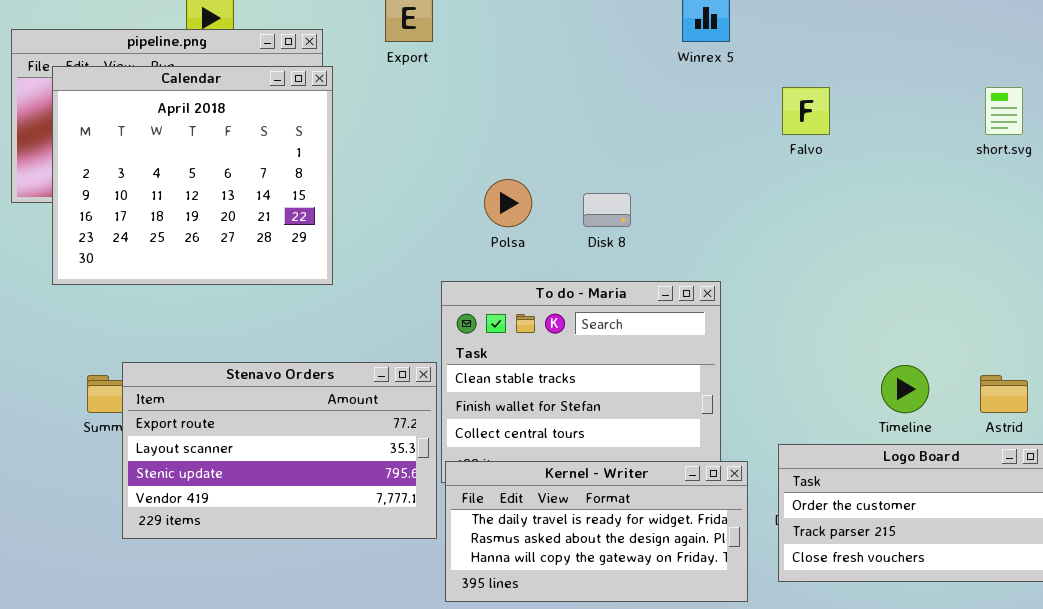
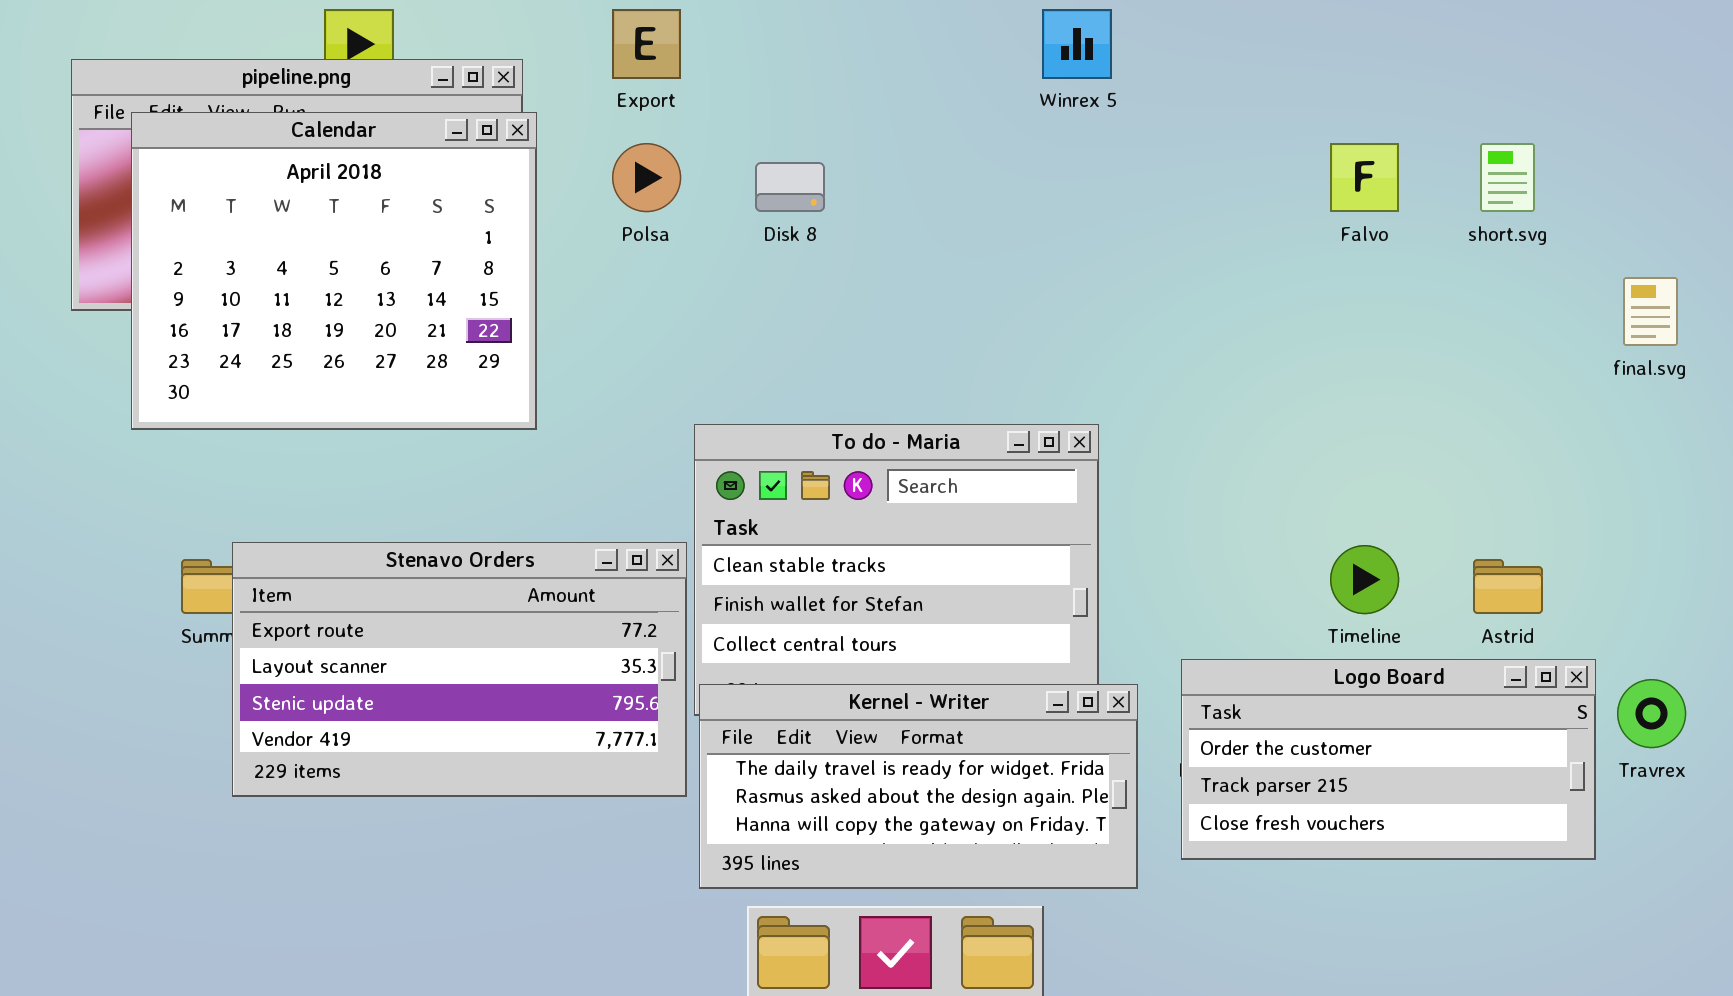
Falvo: [782,87,830,135] -> [1330,143,1399,212], moved
Polsa: [484,179,532,227] -> [612,143,681,212], moved
Disk 8: [583,193,631,227] -> [755,162,825,212], moved

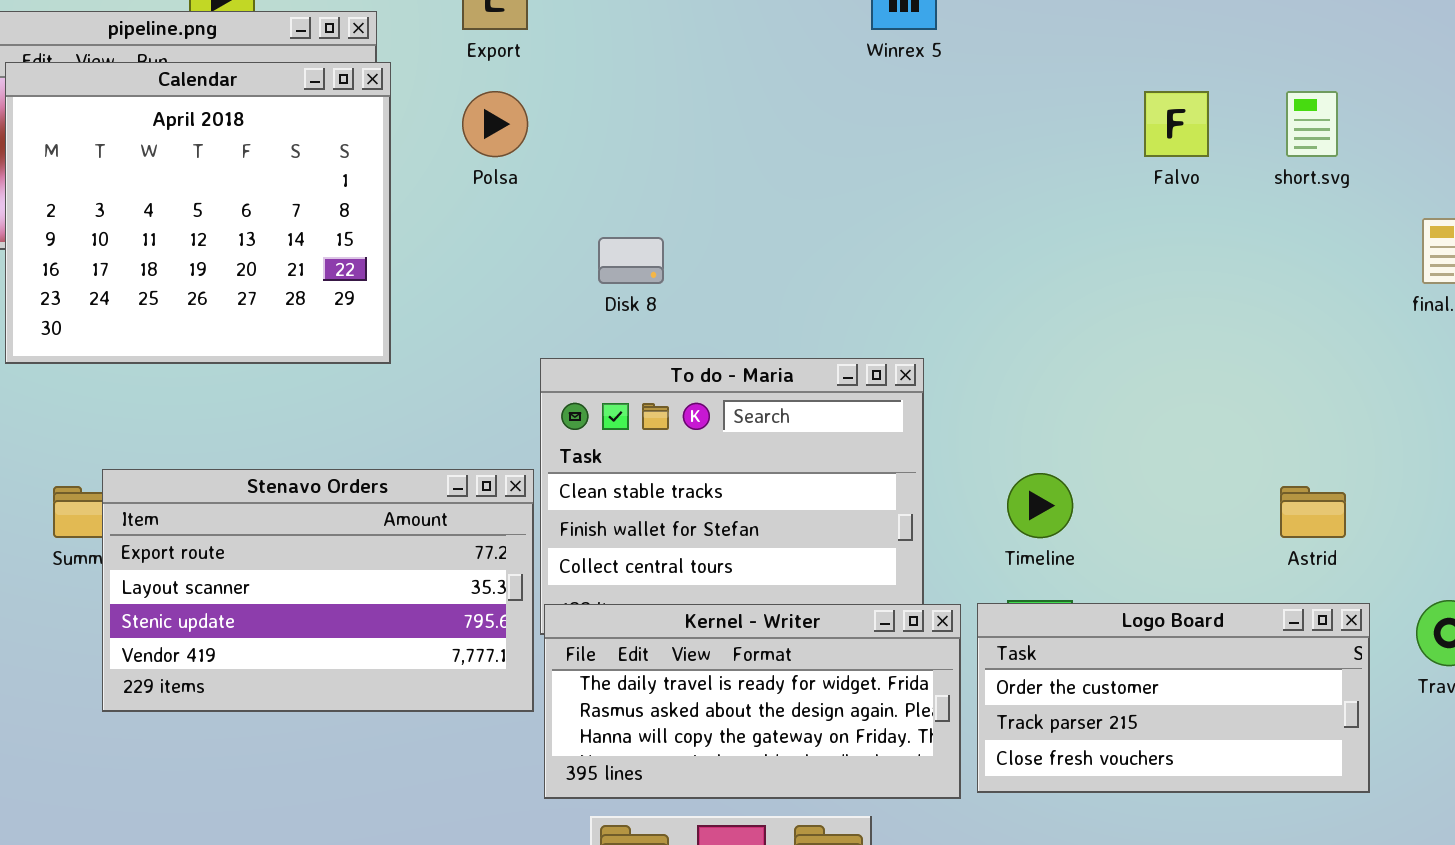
Disk 8: [755,162,825,212] -> [598,237,664,284], moved
Timeline: [1330,545,1399,614] -> [1007,473,1073,538], moved
Logo Board: [1181,659,1596,860] -> [977,603,1370,793], moved

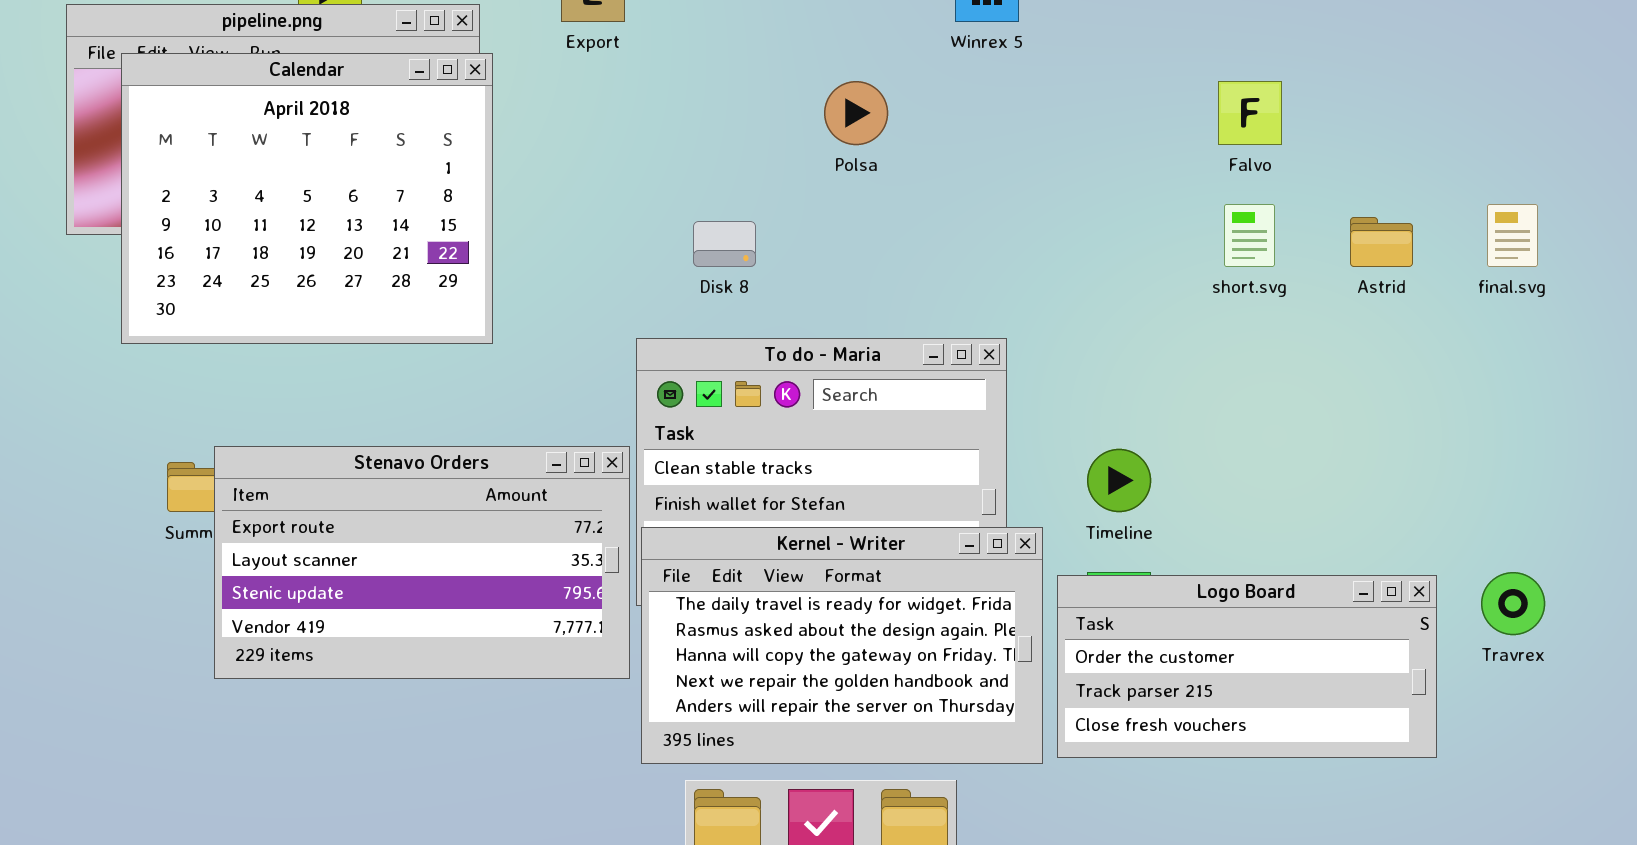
Polsa: [462,91,528,157] -> [824,81,888,145], moved
short.svg: [1286,91,1338,157] -> [1224,204,1275,267], moved
Astrid: [1280,486,1346,538] -> [1350,217,1413,267], moved
Kernel - Writer: [544,604,961,799] -> [641,527,1043,764], resized

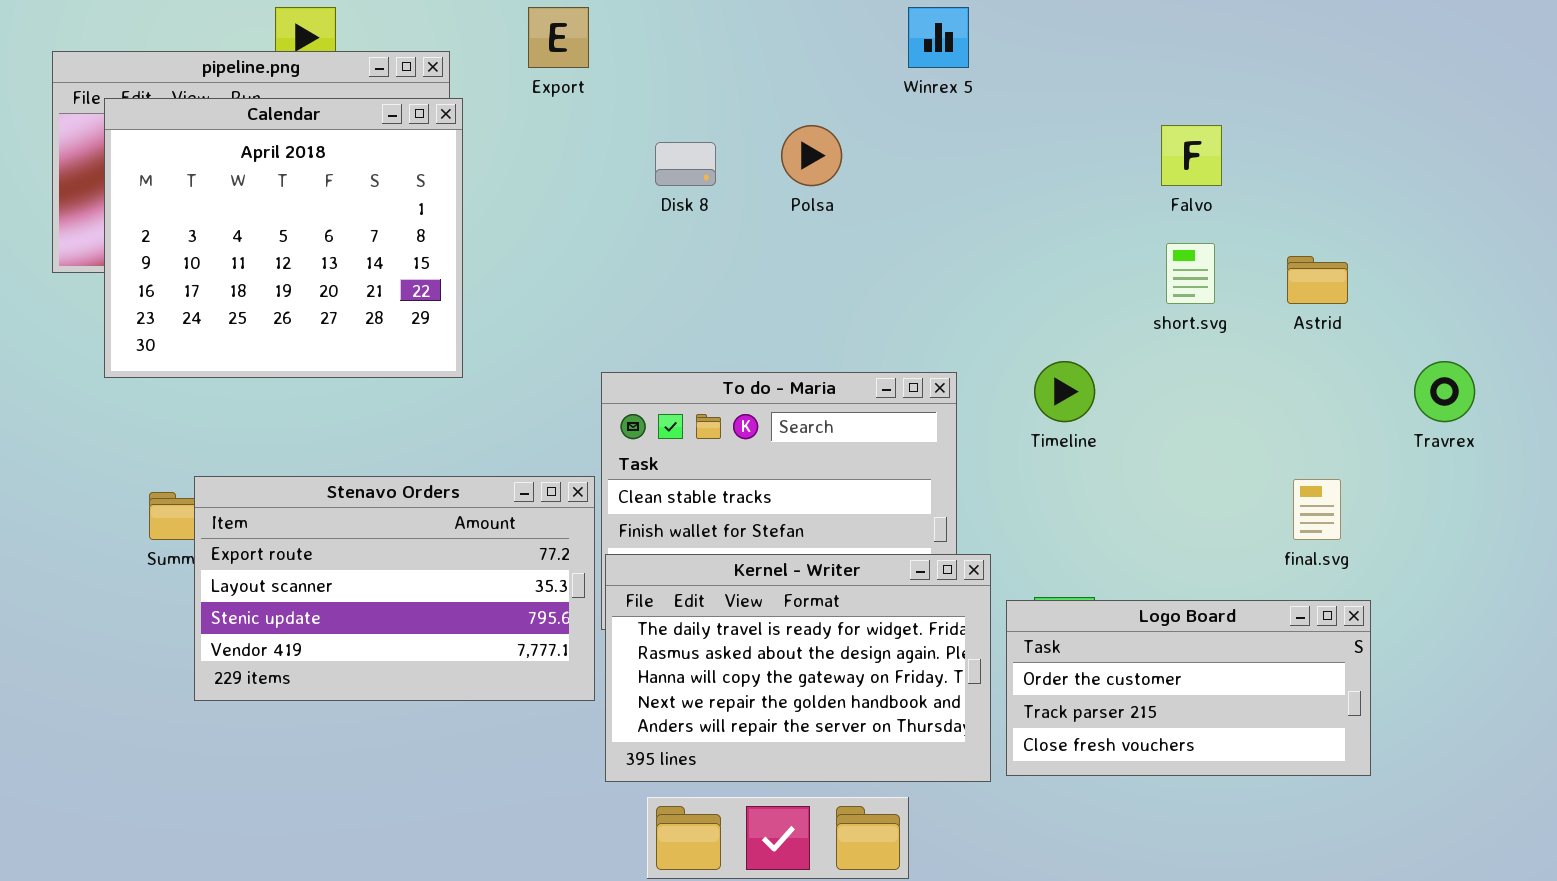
final.svg: [1487,204,1538,267] -> [1293,479,1341,540], moved
Disk 8: [693,221,756,267] -> [655,142,716,186], moved
Timeline: [1087,449,1151,512] -> [1034,361,1095,422], moved
Travrex: [1481,572,1545,635] -> [1414,361,1475,422], moved

